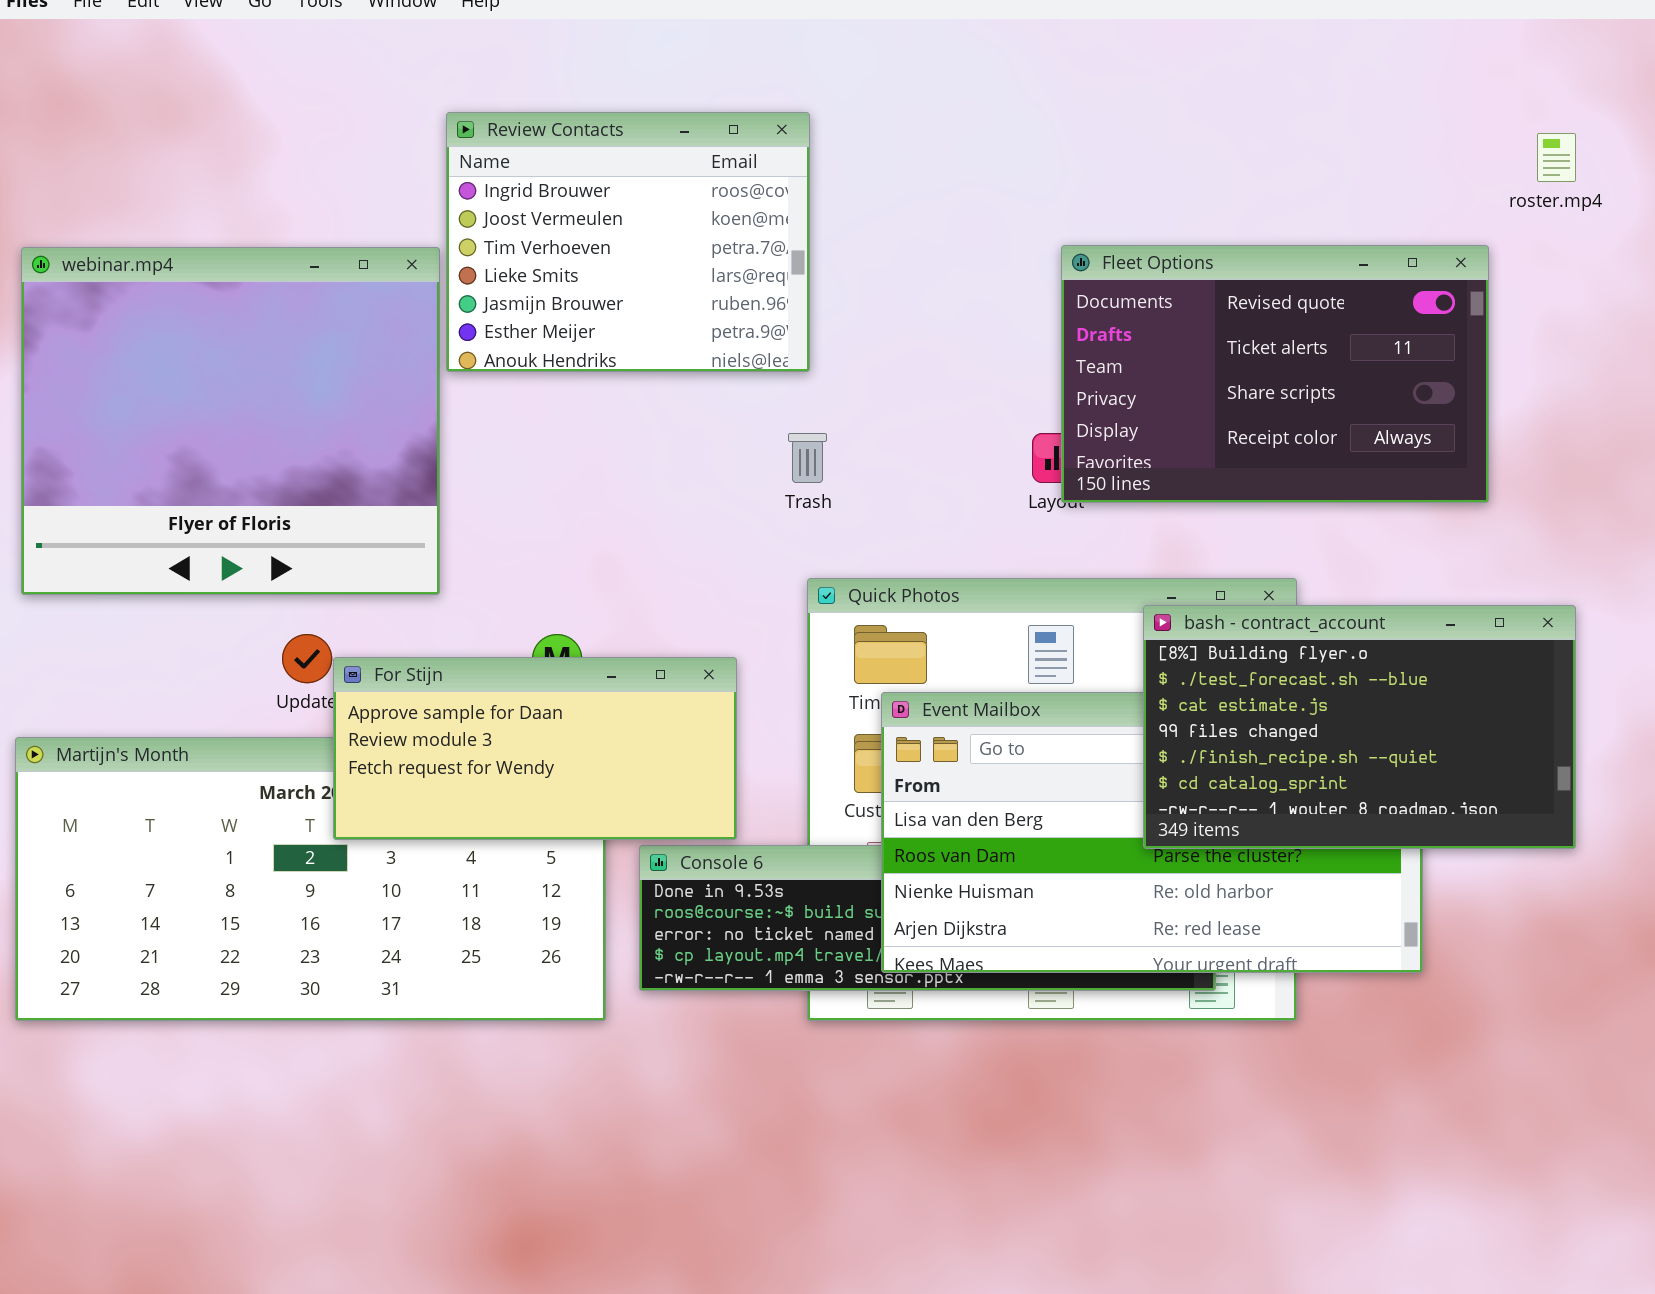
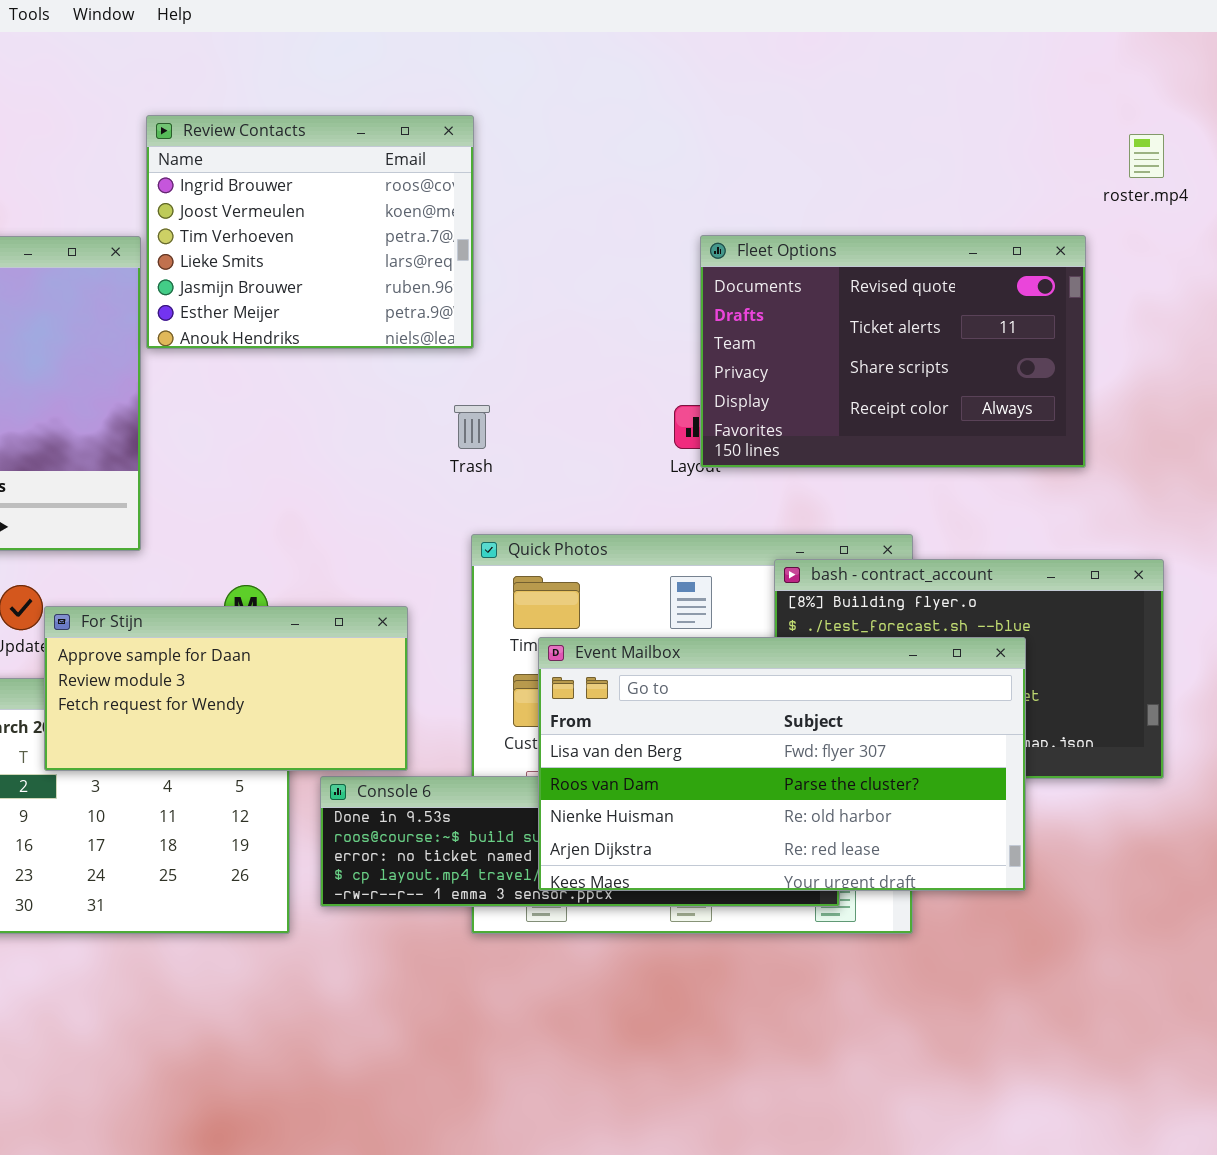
Event Mailbox: [881,692,1423,973] -> [538,637,1026,891], raised

